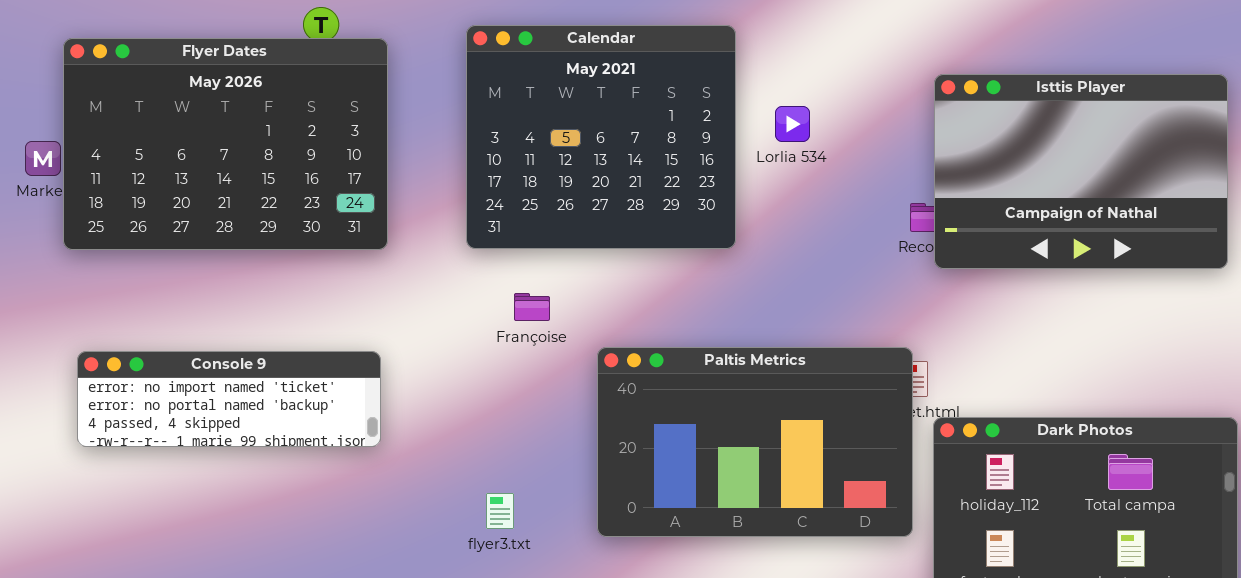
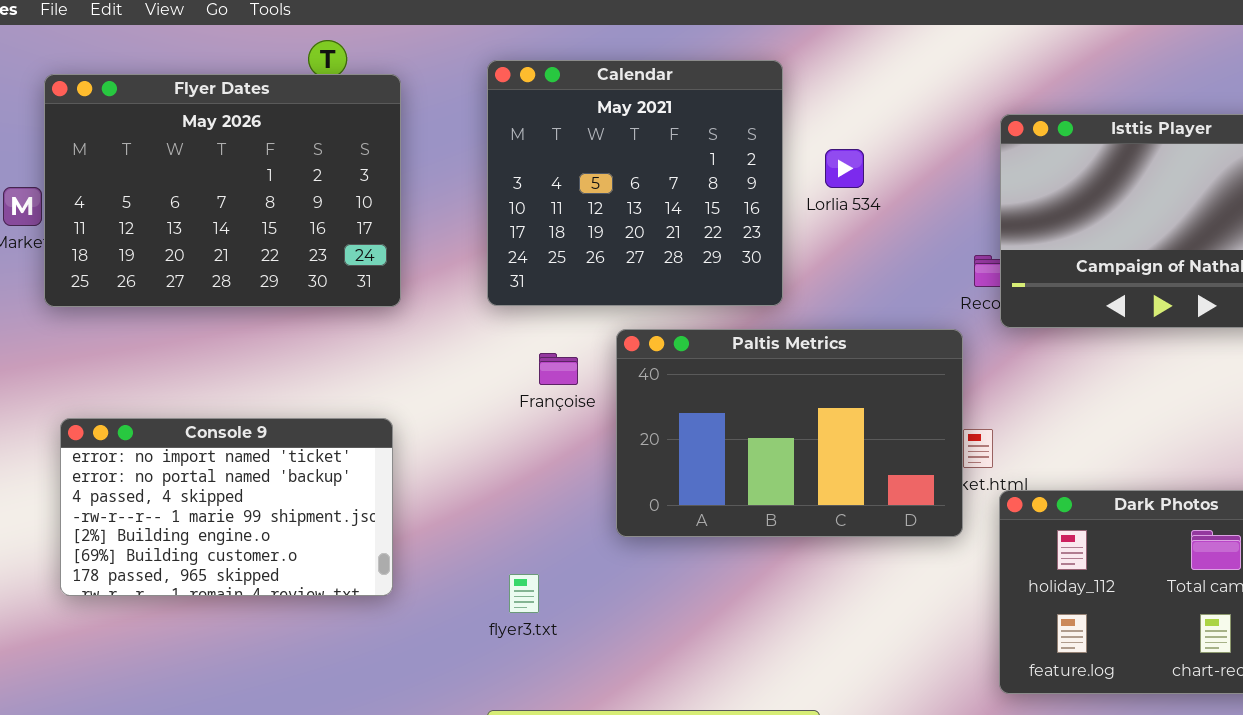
Paltis Metrics: [597,347,913,537] -> [616,329,963,537], moved
Console 9: [77,351,381,447] -> [60,418,393,596], resized

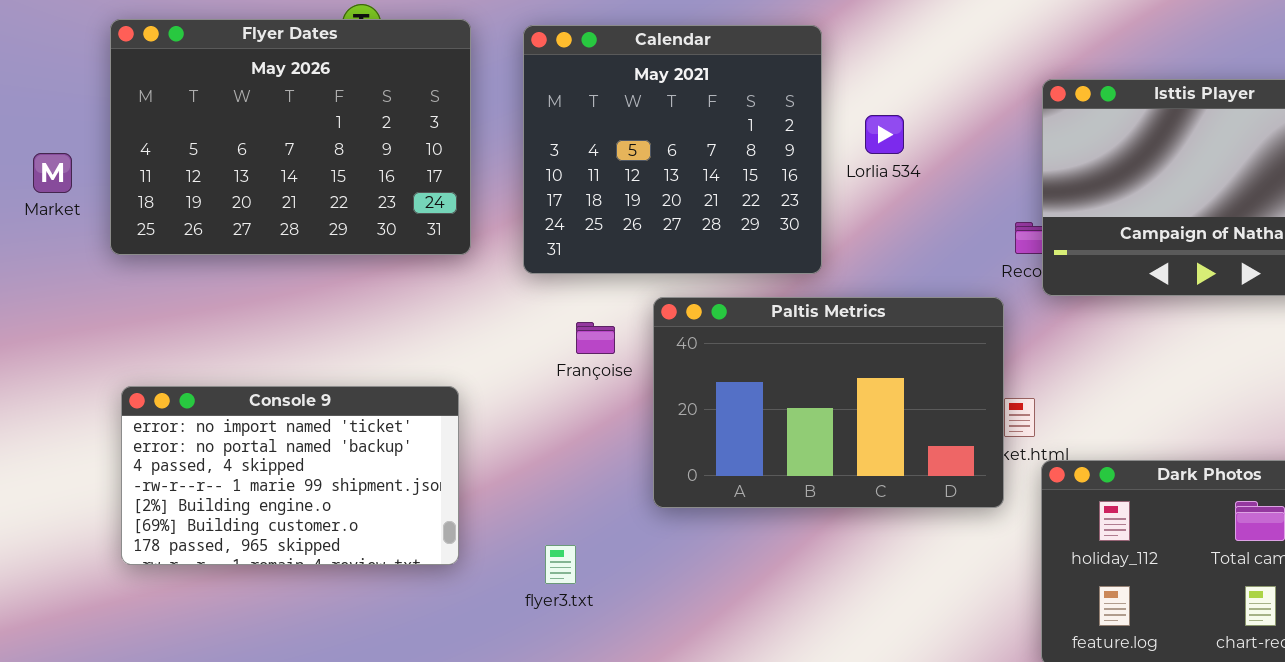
Flyer Dates: [44,74,401,307] -> [110,19,471,255], moved
Console 9: [60,418,393,596] -> [121,386,459,565], moved

